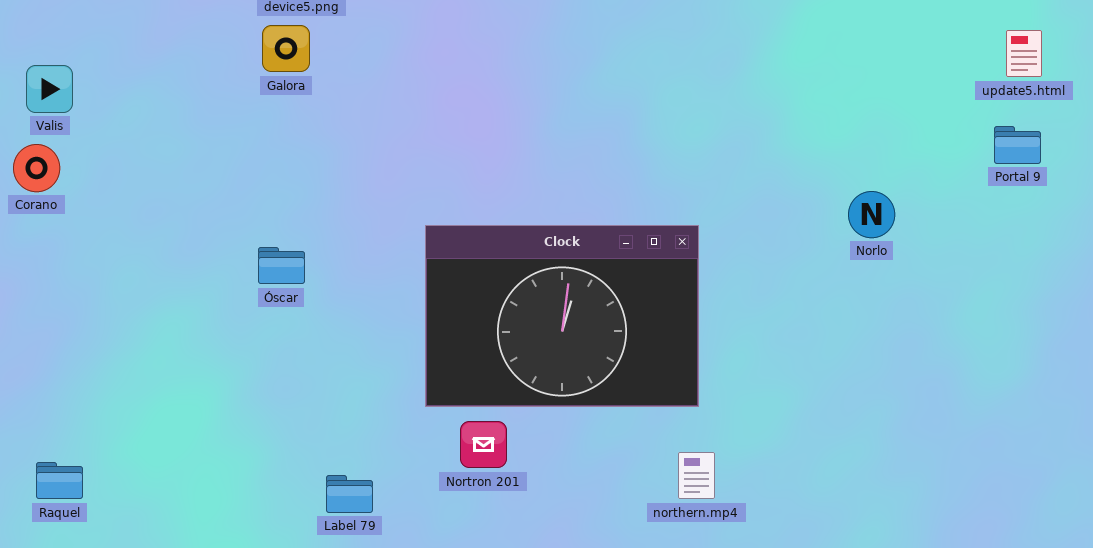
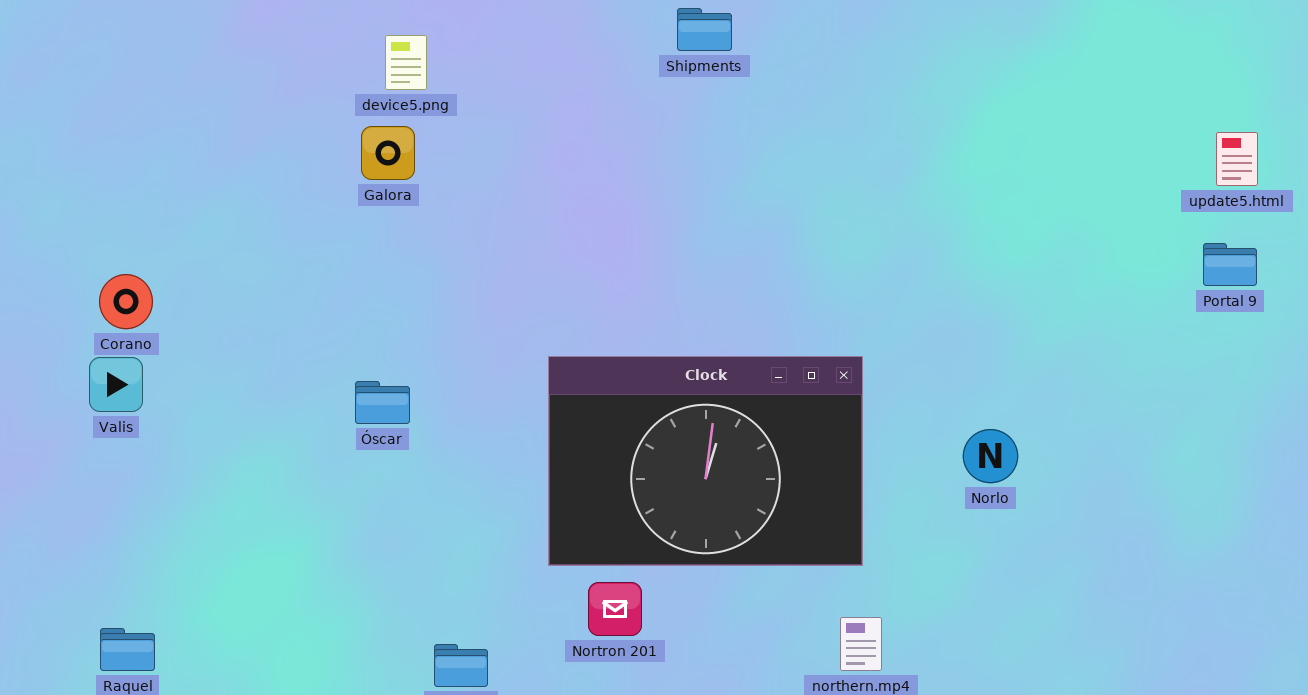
Valis: [26,65,73,113] -> [89,357,143,412], moved
Corano: [13,144,60,192] -> [99,274,153,329], moved
Norlo: [848,191,895,238] -> [963,429,1018,483], moved

